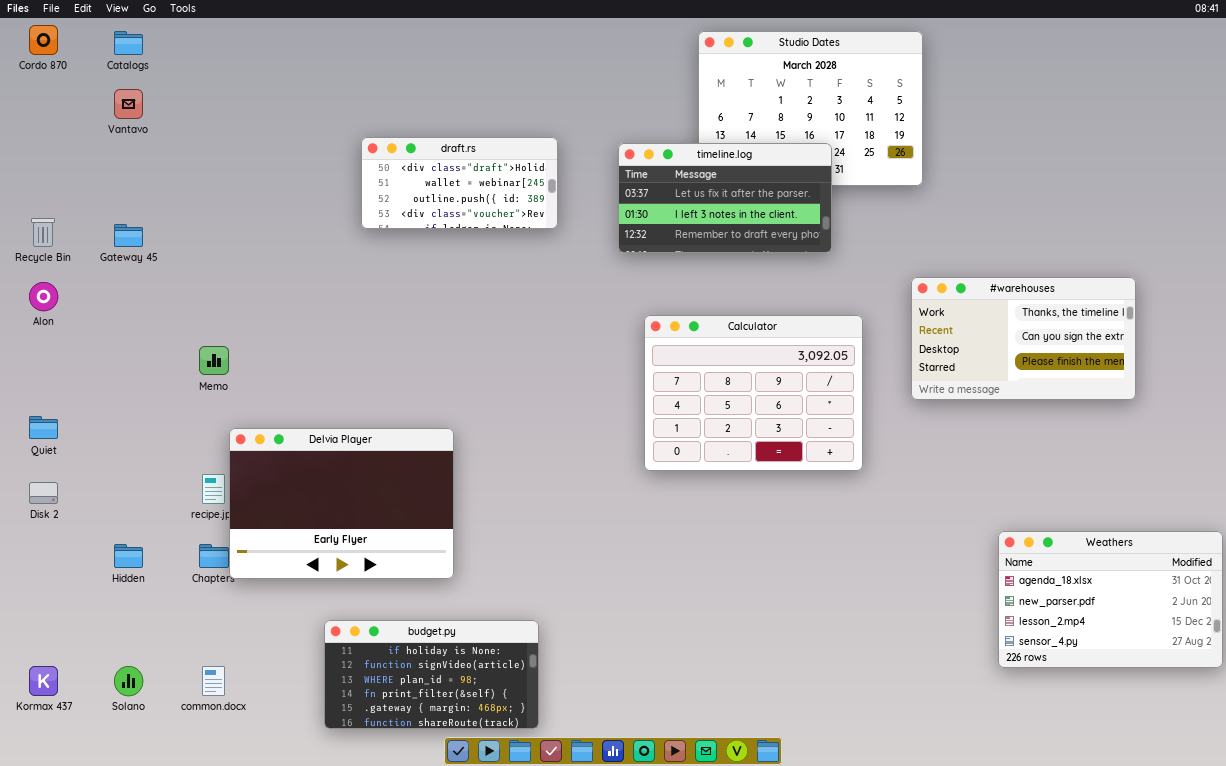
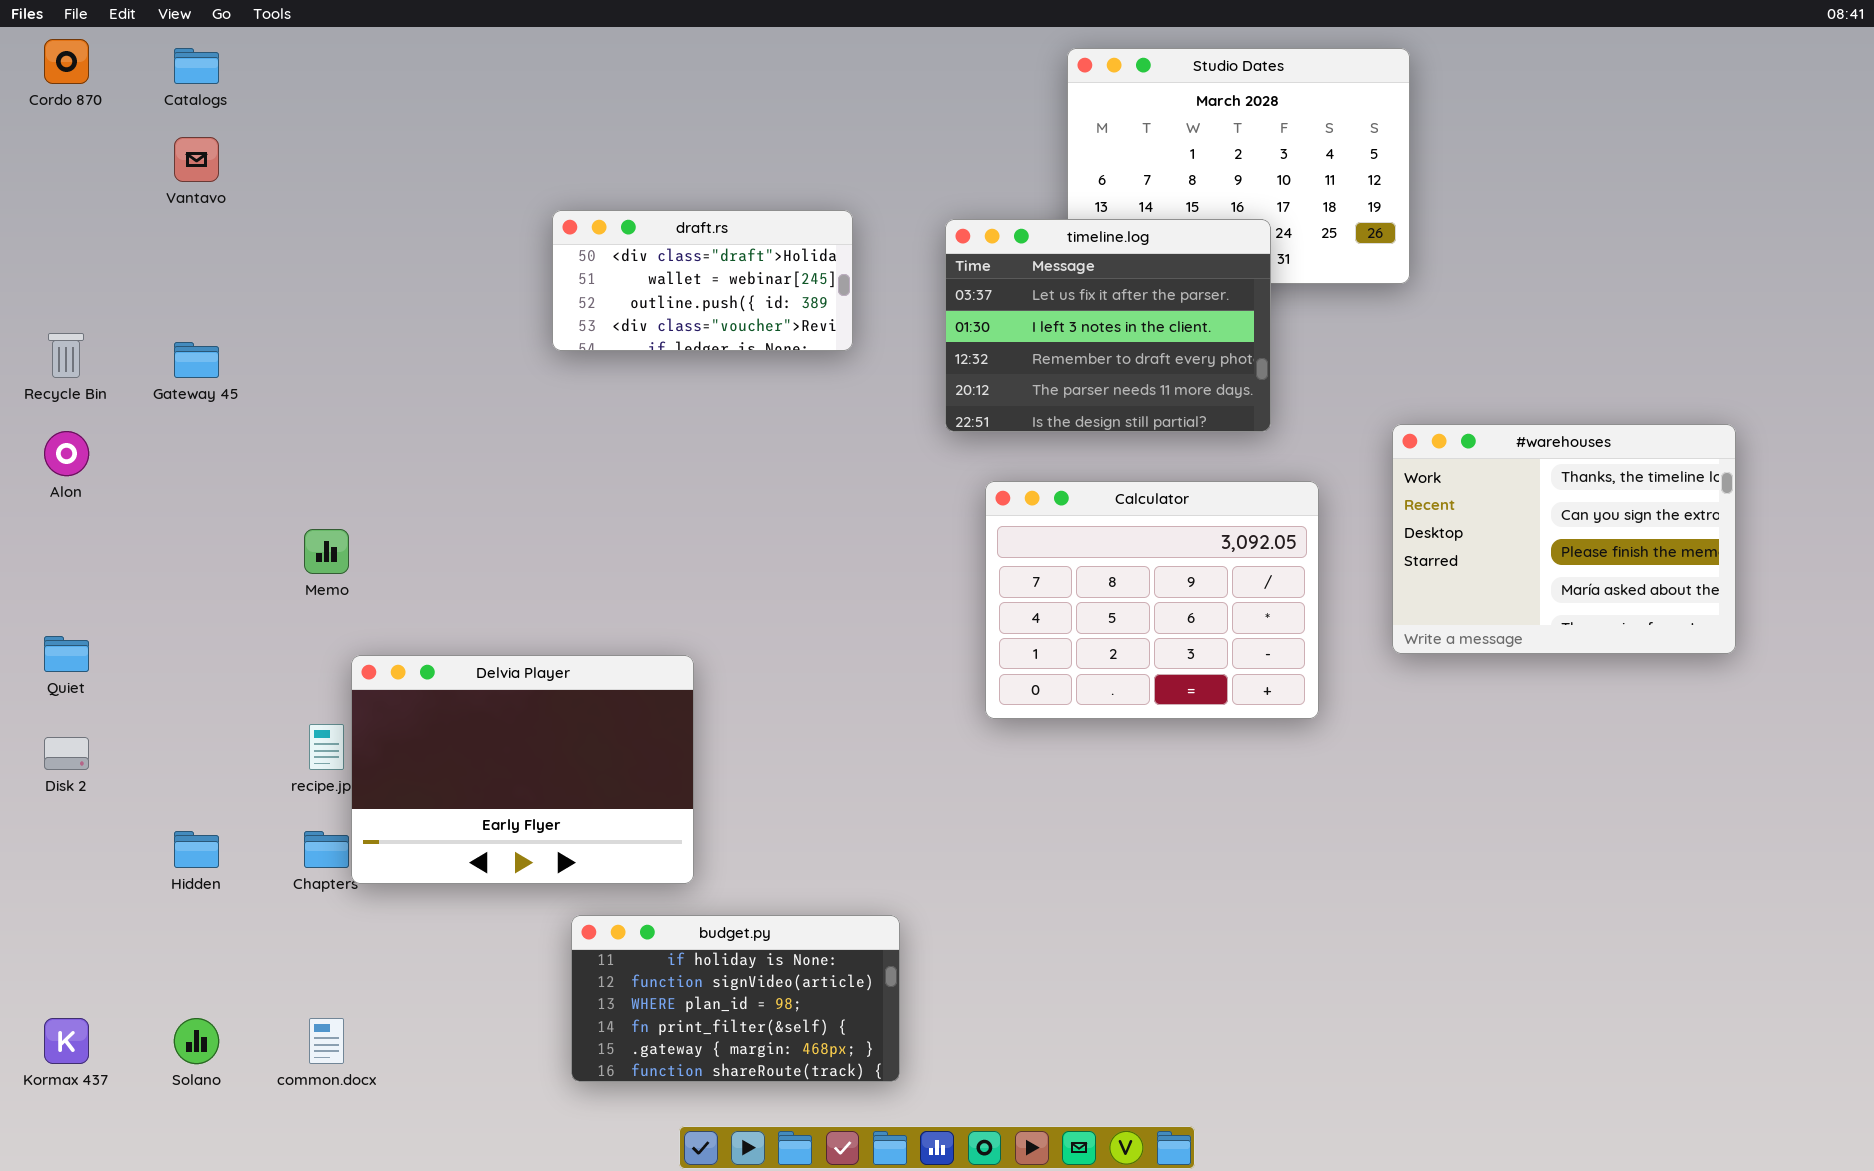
timeline.log: [618,143,832,253] -> [945,219,1271,432], resized
#warehouses: [911,277,1136,400] -> [1392,424,1736,654], resized
Weathers: [998,531,1223,668] -> none, closed
budget.py: [324,620,539,729] -> [571,915,900,1082], moved

